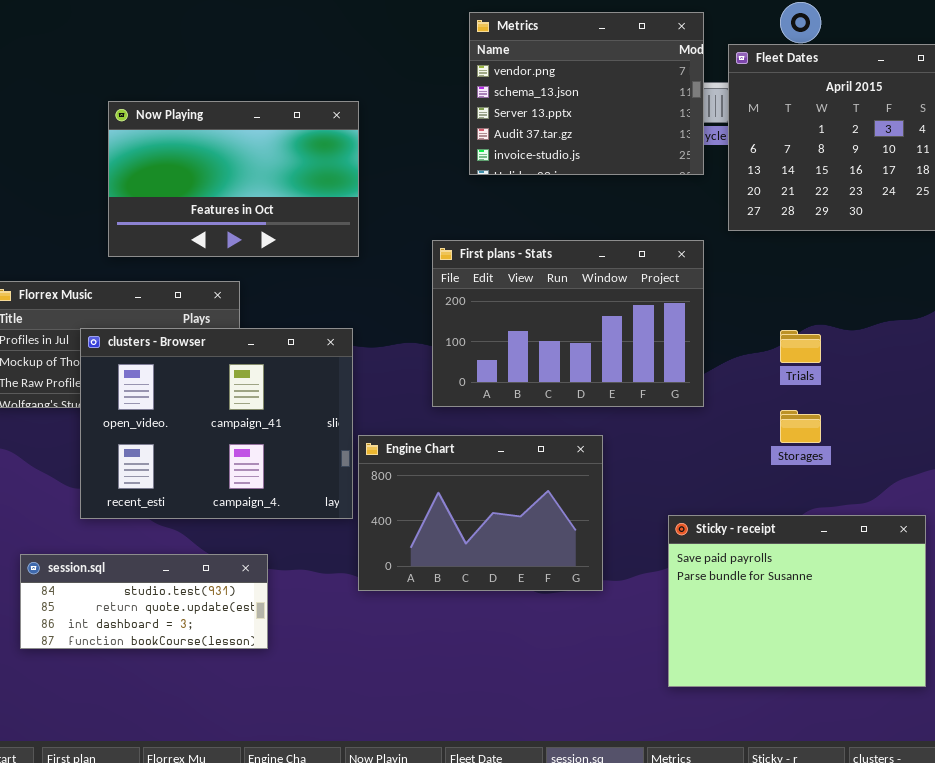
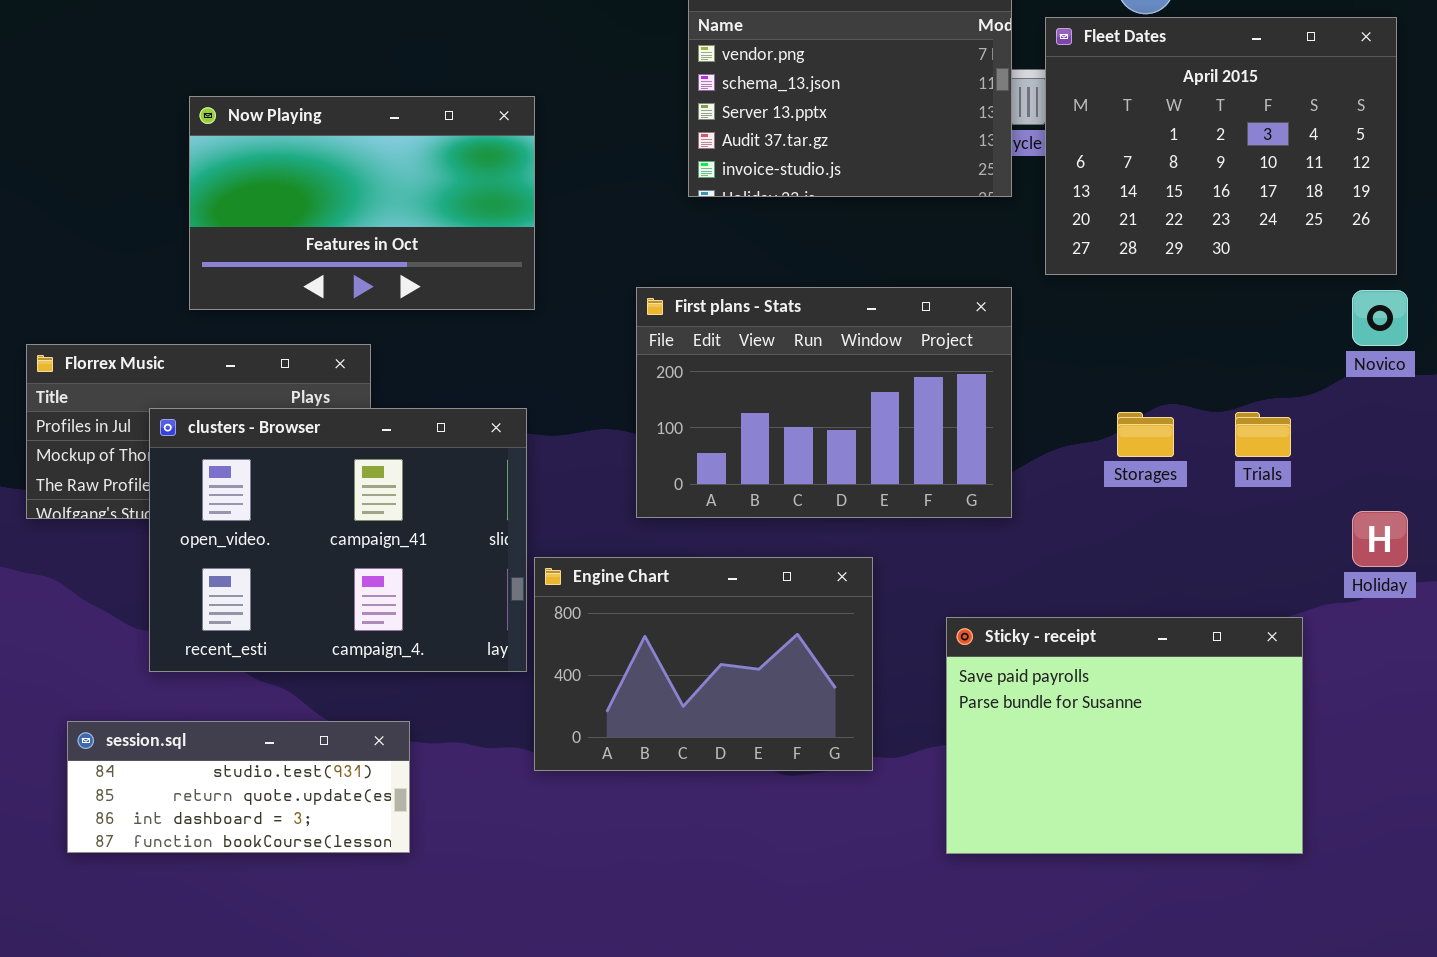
Trials: [780,330,821,363] -> [1235,412,1291,457], moved
Storages: [780,410,821,443] -> [1117,412,1174,457], moved
Sticky - receipt: [668,515,926,687] -> [946,617,1303,854], moved

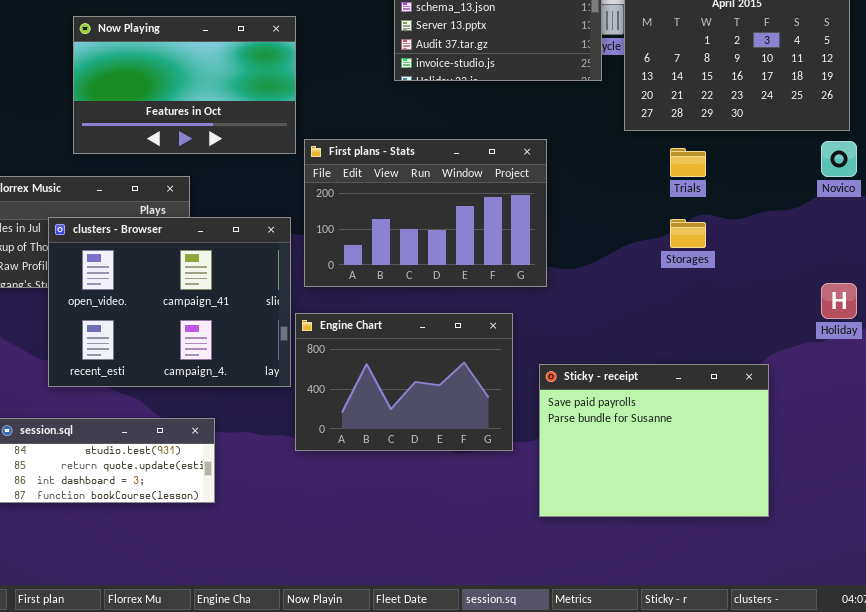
First plans - Stats: [636,287,1012,518] -> [304,139,547,287], moved
Trials: [1235,412,1291,457] -> [670,148,706,177], moved
Sticky - receipt: [946,617,1303,854] -> [539,364,769,517], moved

